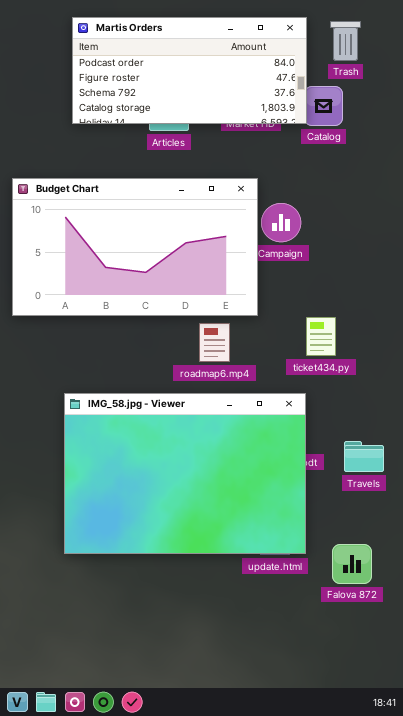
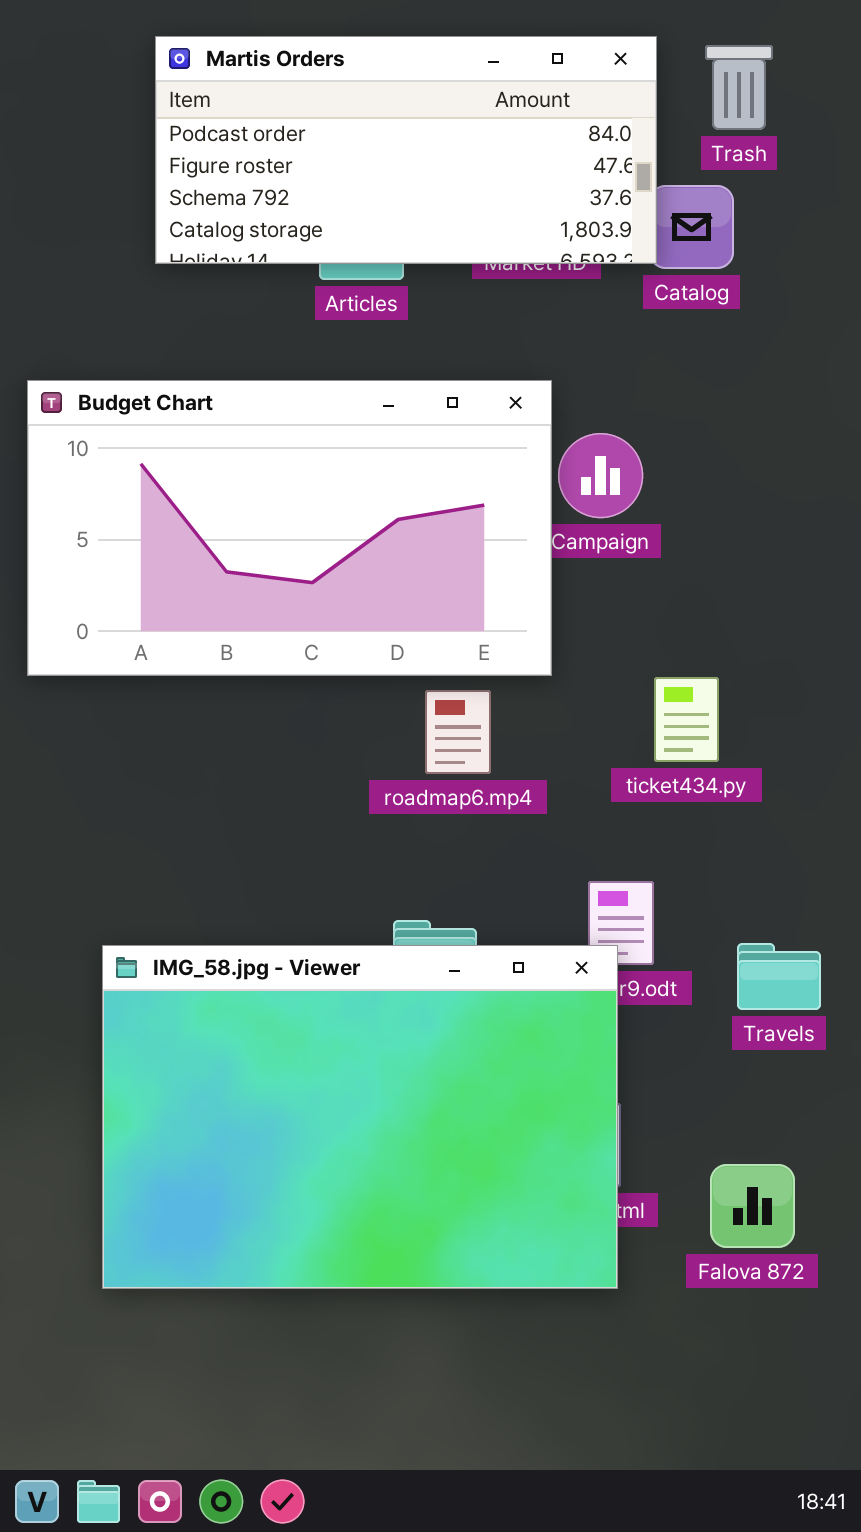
IMG_58.jpg - Viewer: [64,393,306,554] -> [102,945,618,1289], moved

